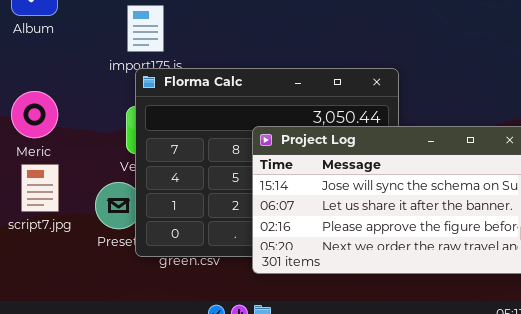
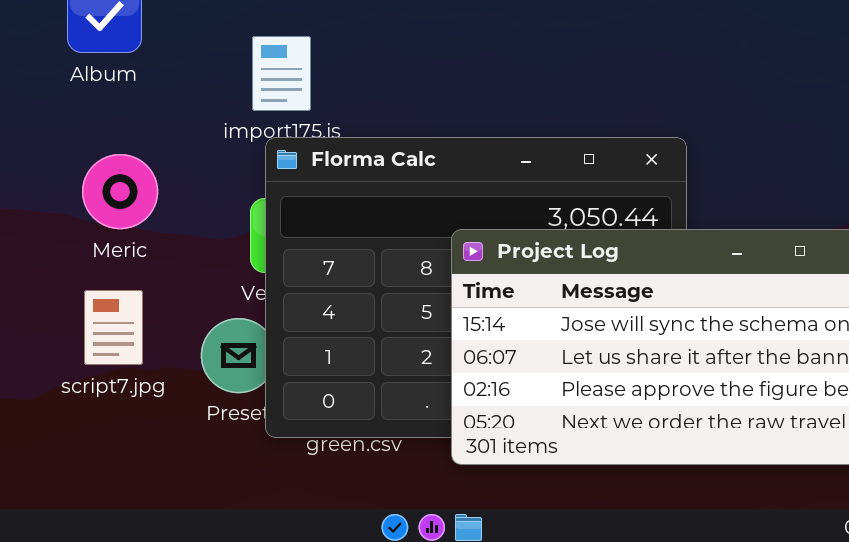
Meric: [11,91,58,138] -> [82,154,158,229], moved

